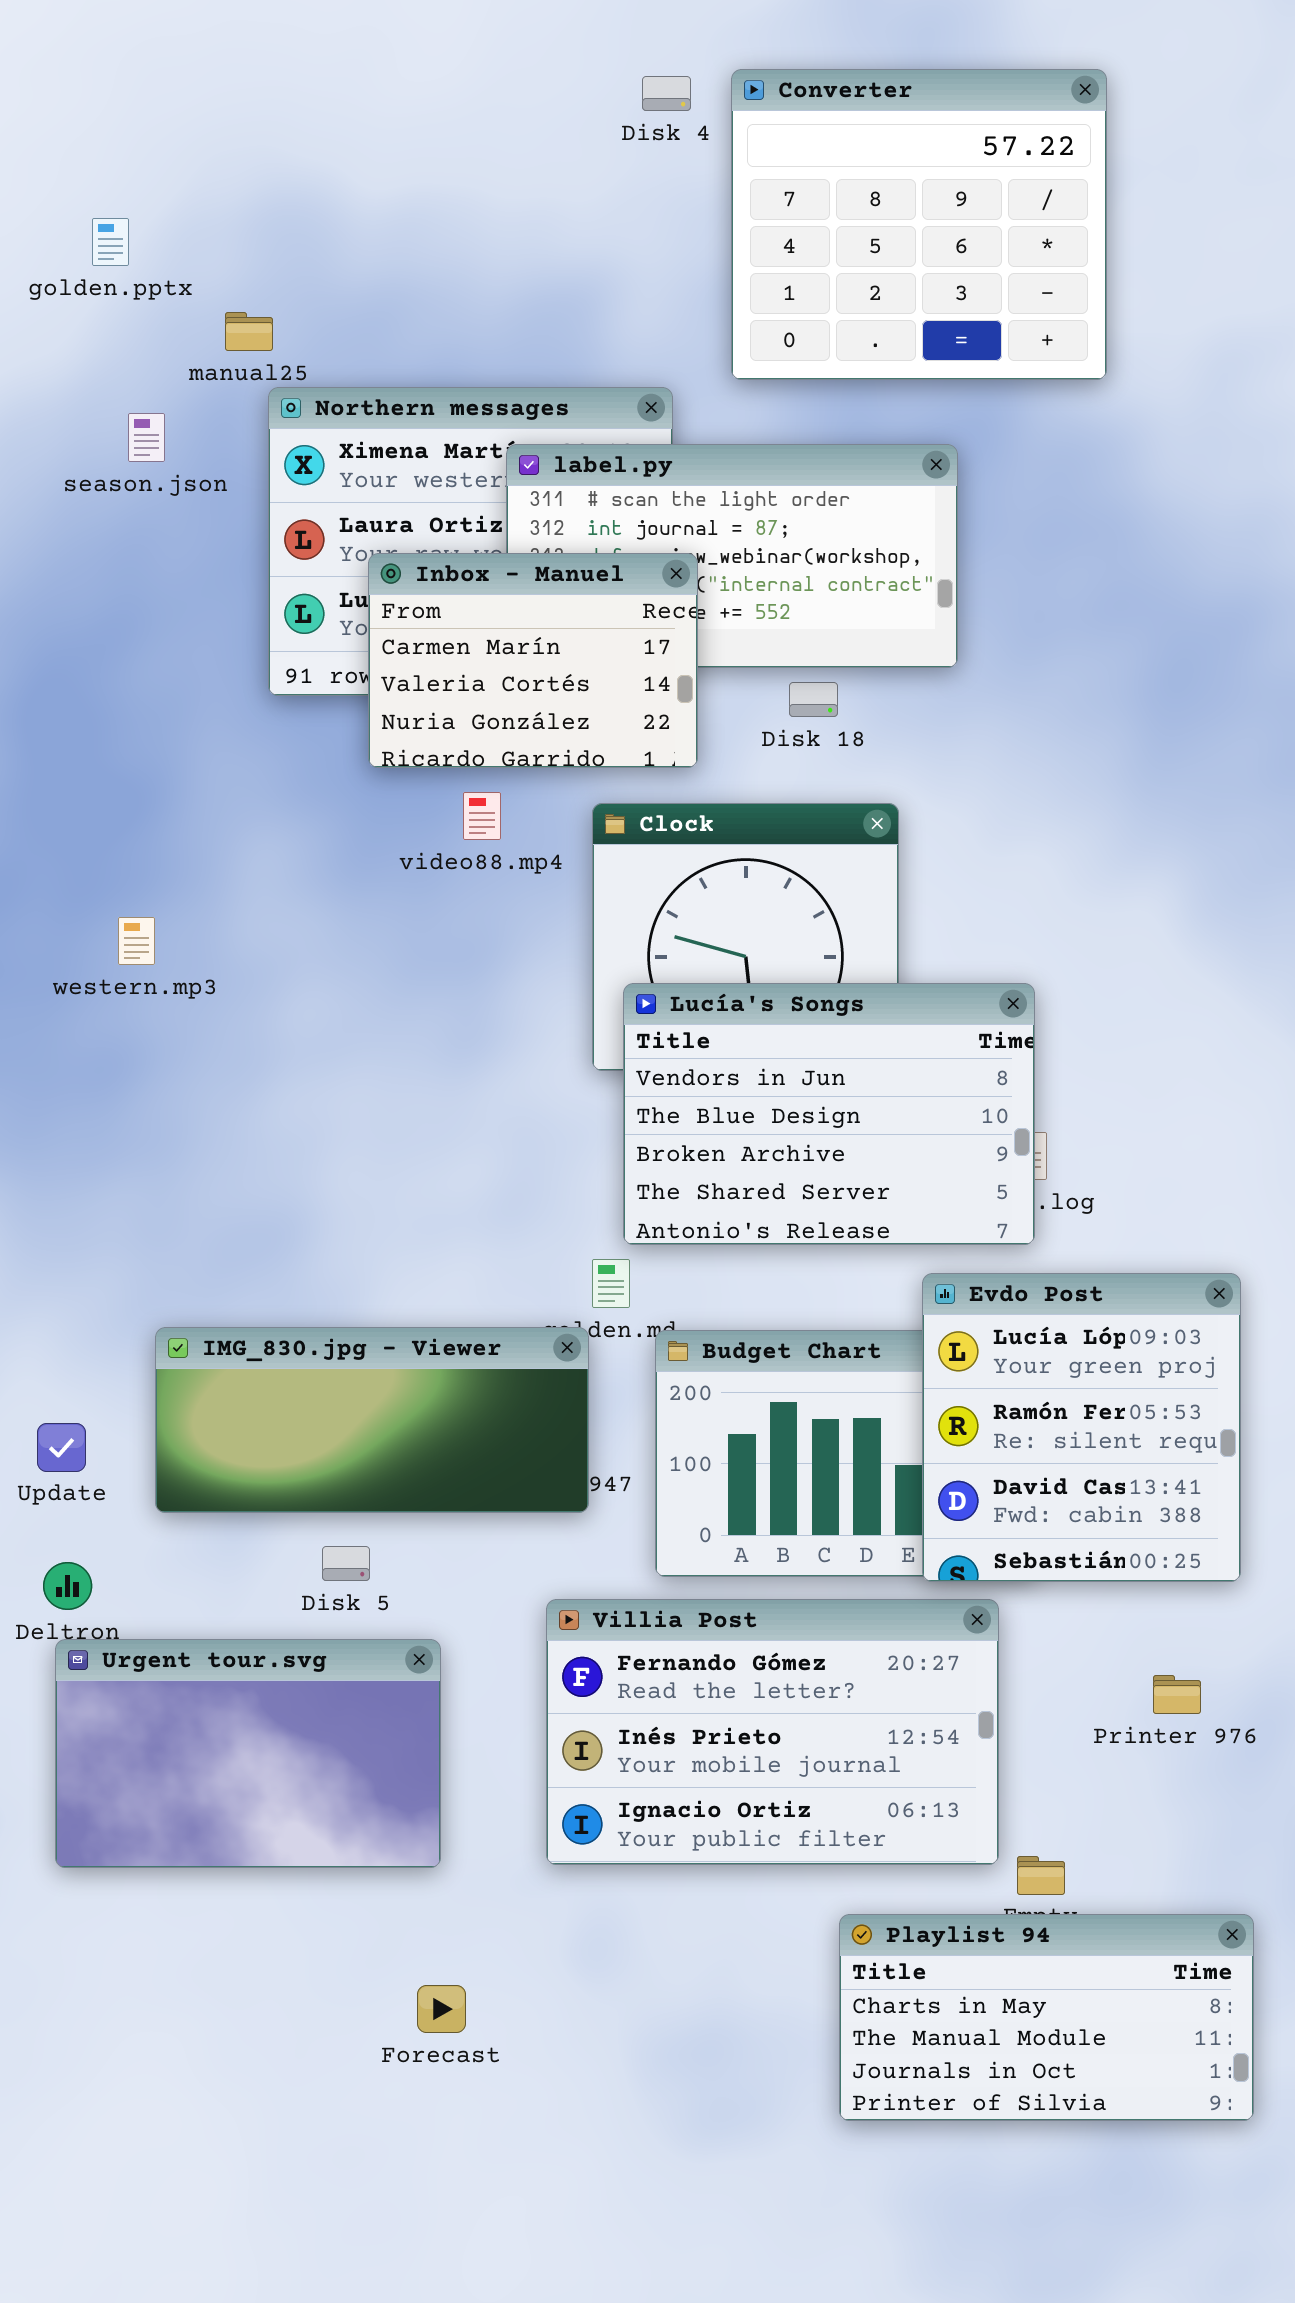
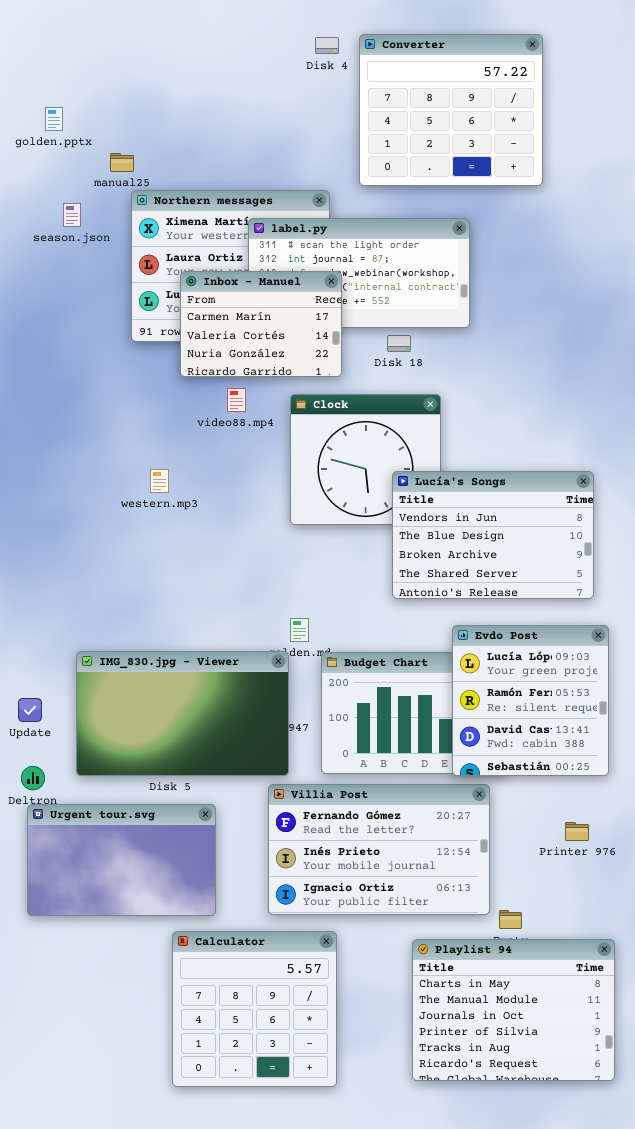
western.mp3: [118,917,155,965] -> [150,469,169,493], moved
Lucía's Songs: [623,983,1035,1245] -> [392,471,594,599], moved
IMG_830.jpg - Viewer: [155,1327,589,1513] -> [76,651,289,776], resized
Calculator: none -> [172,931,337,1087], opened
Playlist 94: [839,1914,1254,2121] -> [412,939,615,1081], resized

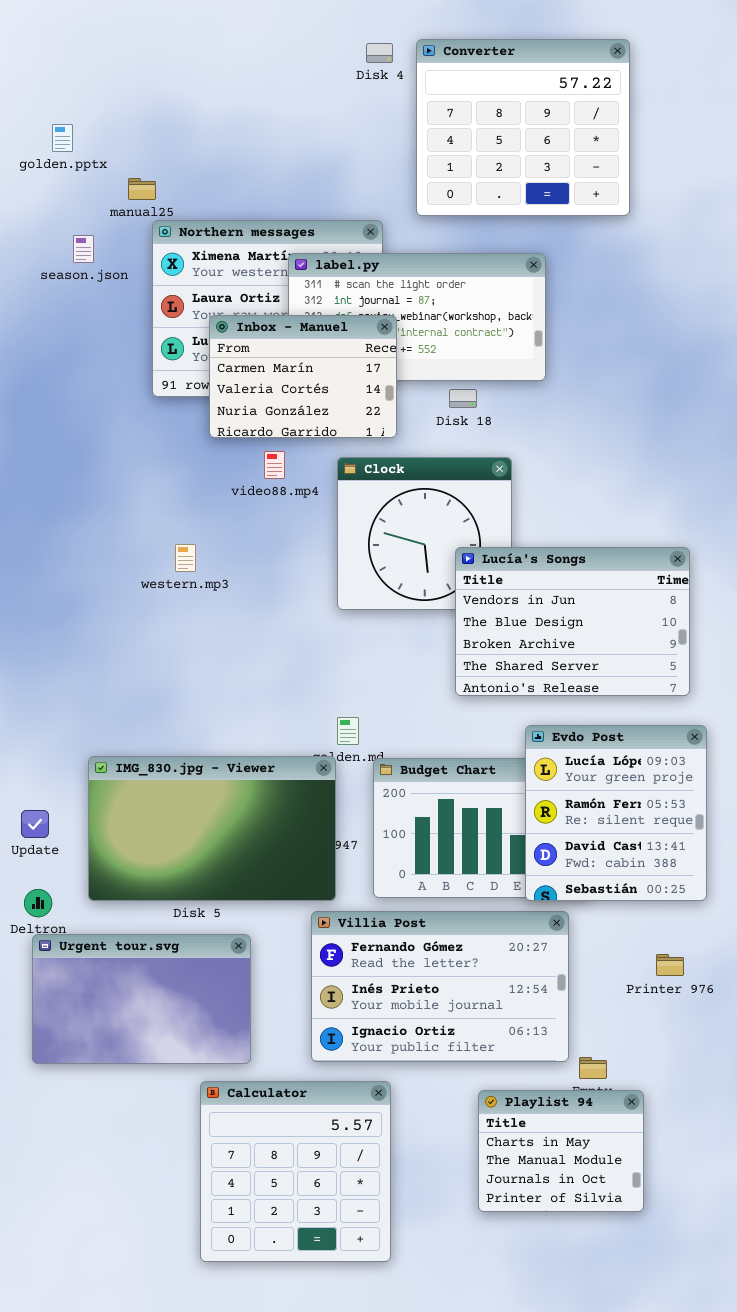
Playlist 94: [412,939,615,1081] -> [478,1090,644,1212], resized

